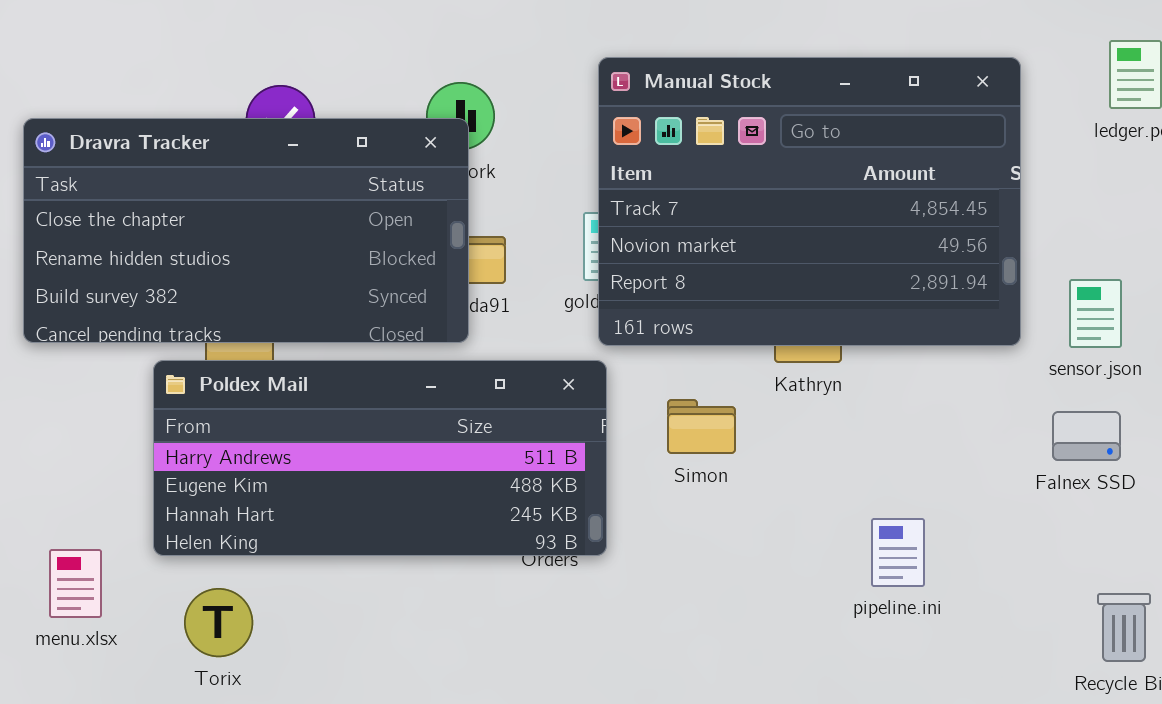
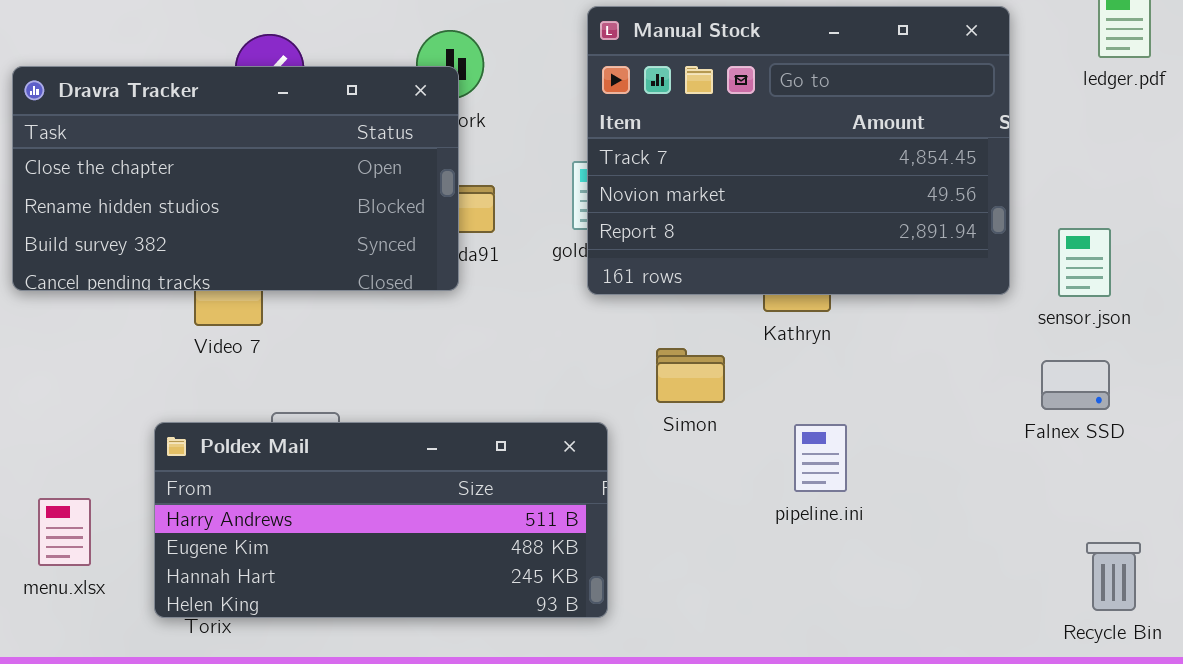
Poldex Mail: [153,360,607,556] -> [154,422,608,618], moved
pipeline.ini: [871,518,925,587] -> [794,424,847,492], moved

